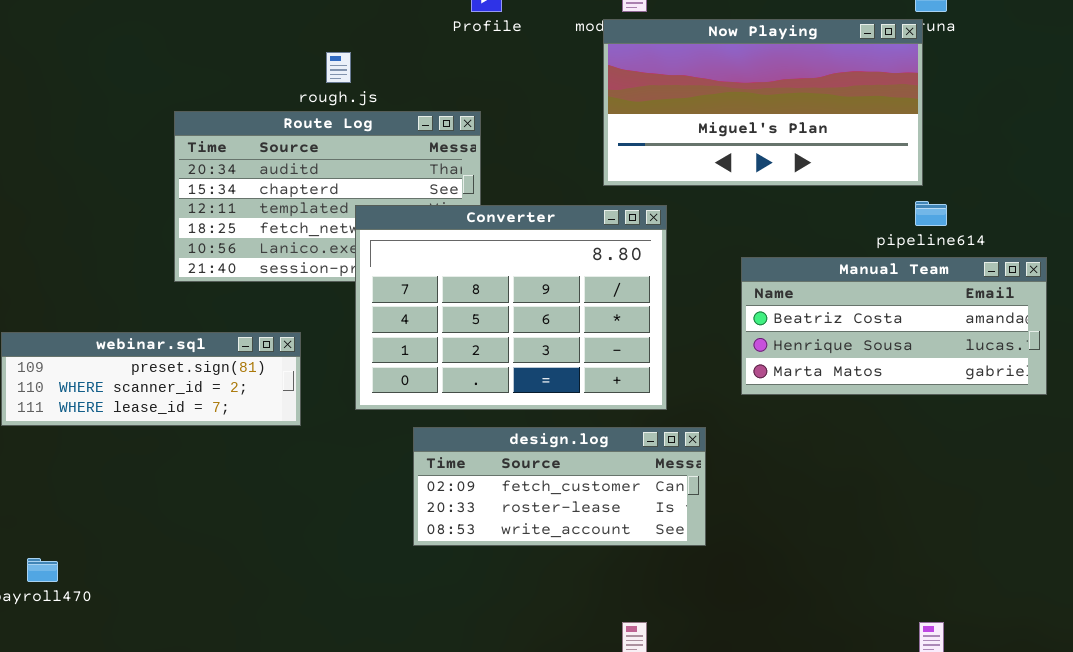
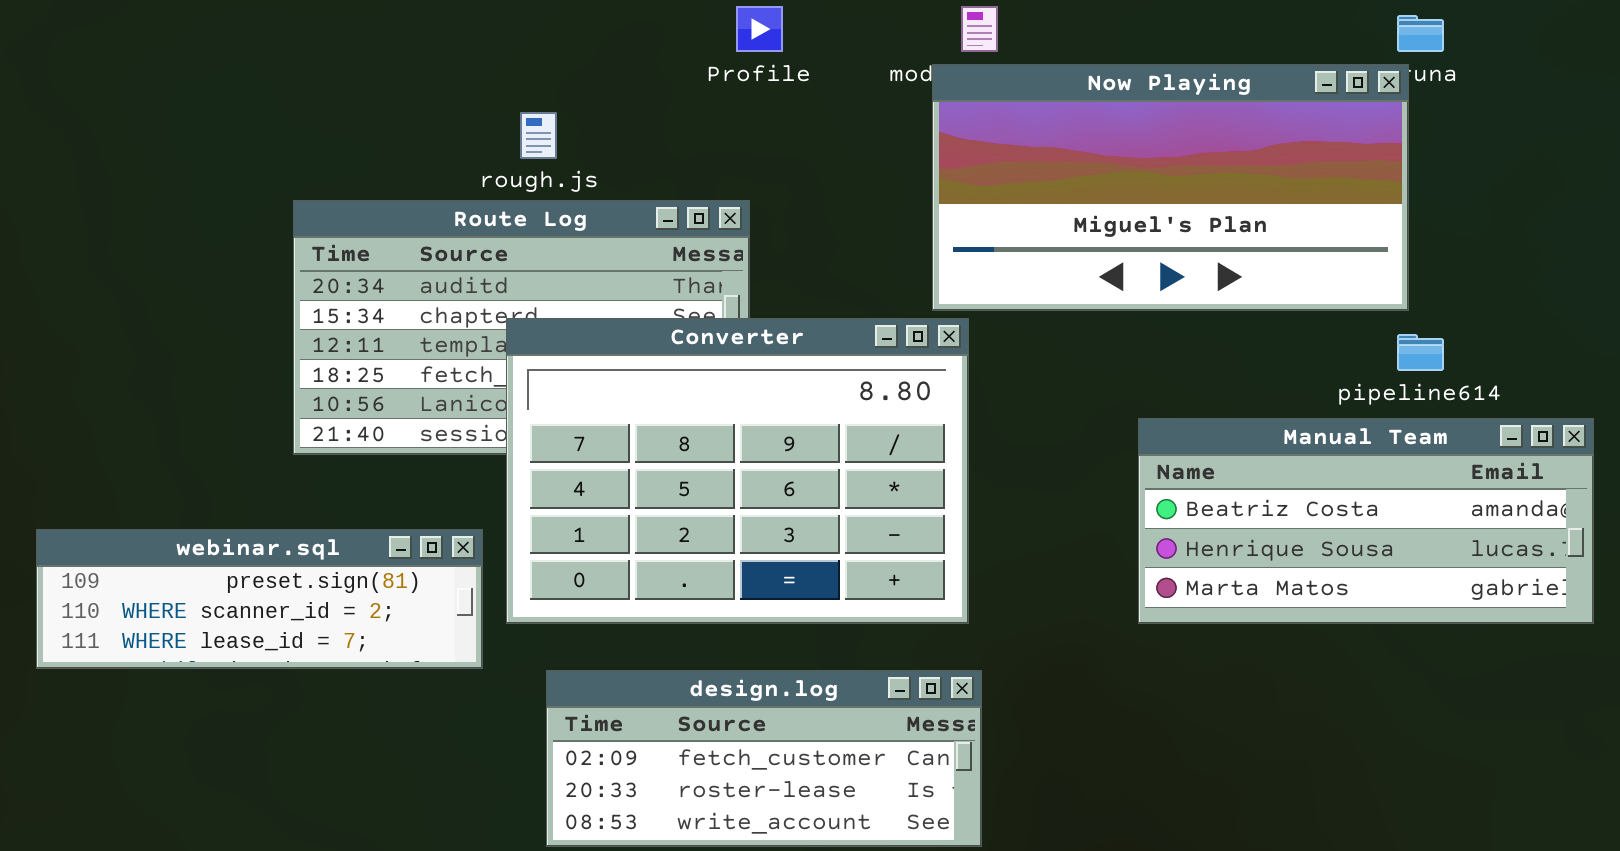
Converter: [355,205,667,410] -> [506,318,969,624], moved
design.log: [413,427,706,546] -> [546,670,982,847], moved

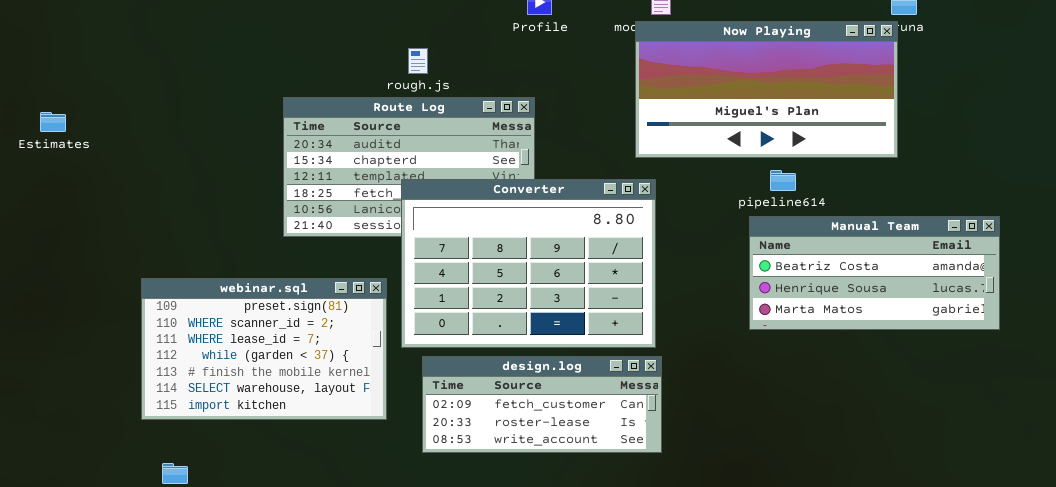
Converter: [506,318,969,624] -> [401,179,656,348], moved
pipeline614: [1397,334,1444,371] -> [770,170,796,191], moved
webinar.sql: [36,529,483,669] -> [141,278,387,420], resized

